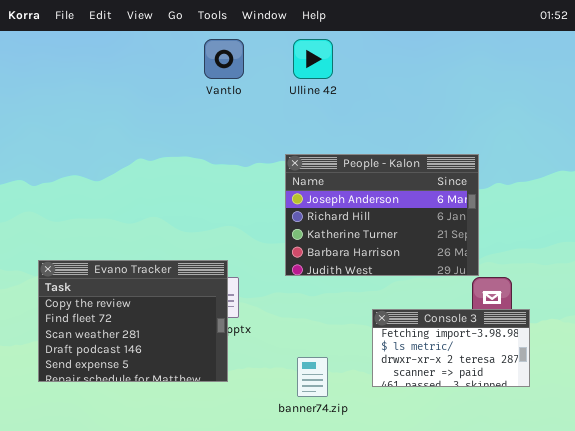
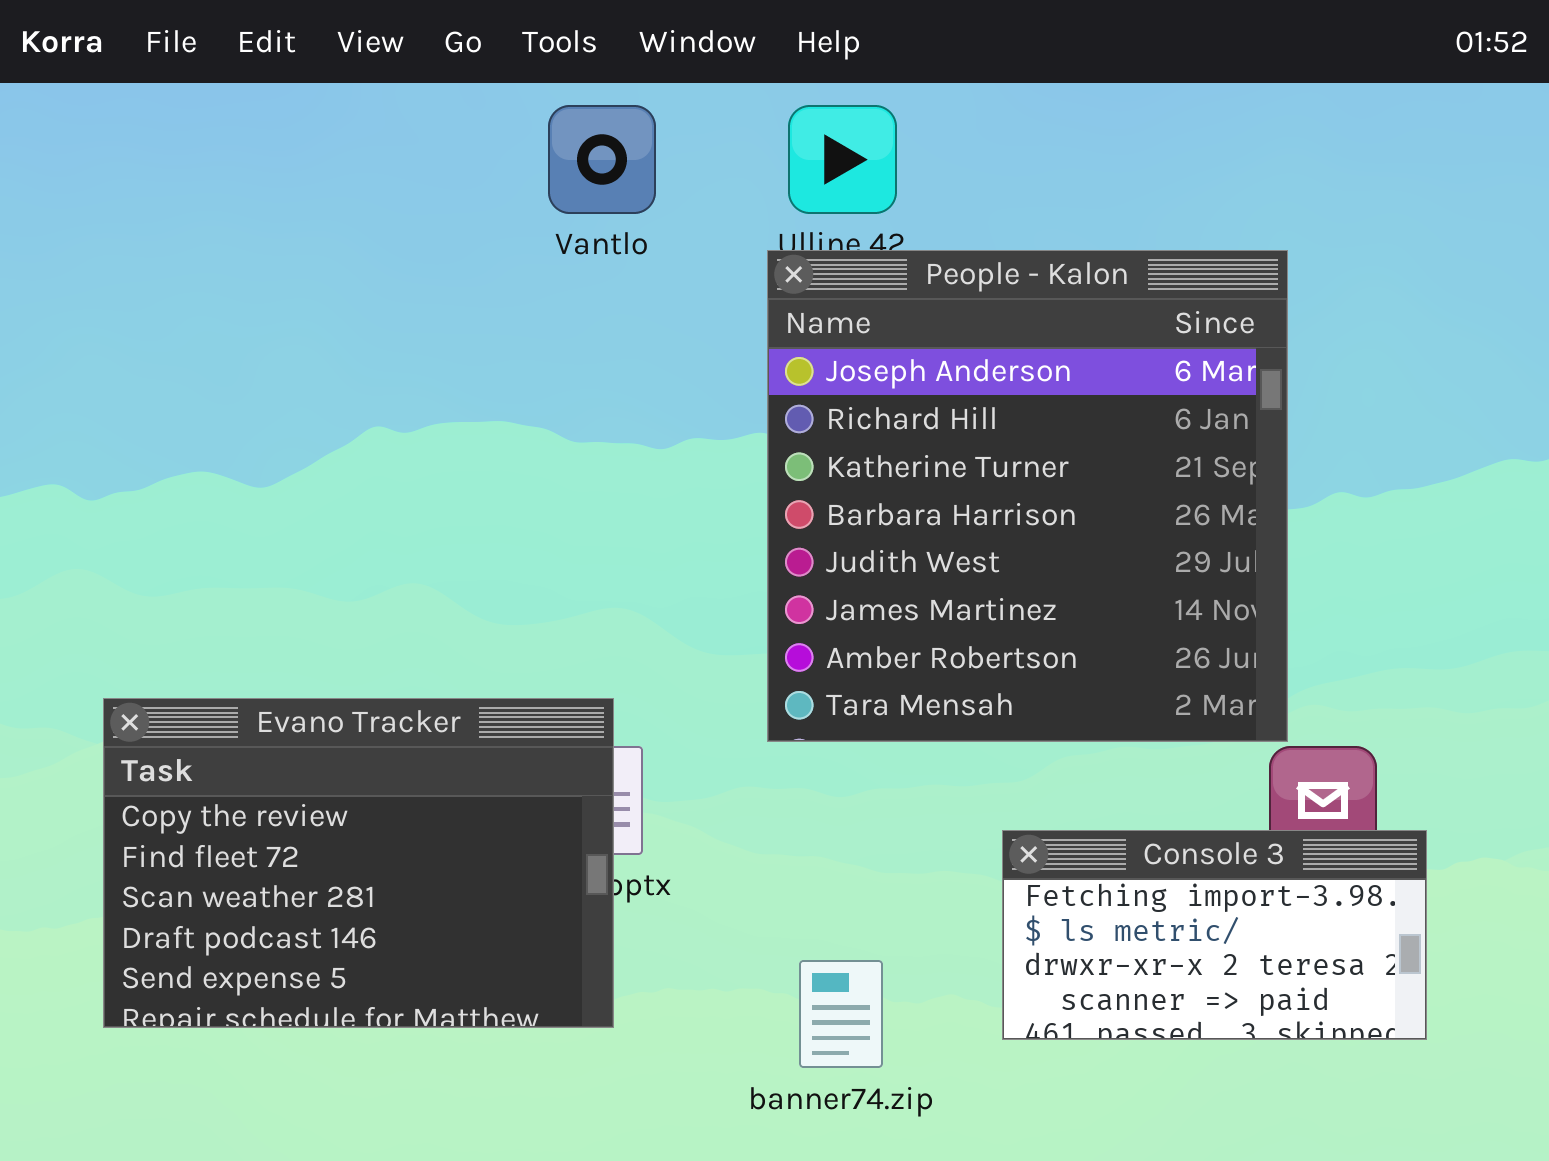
People - Kalon: [285,154,479,276] -> [767,250,1288,742], resized

